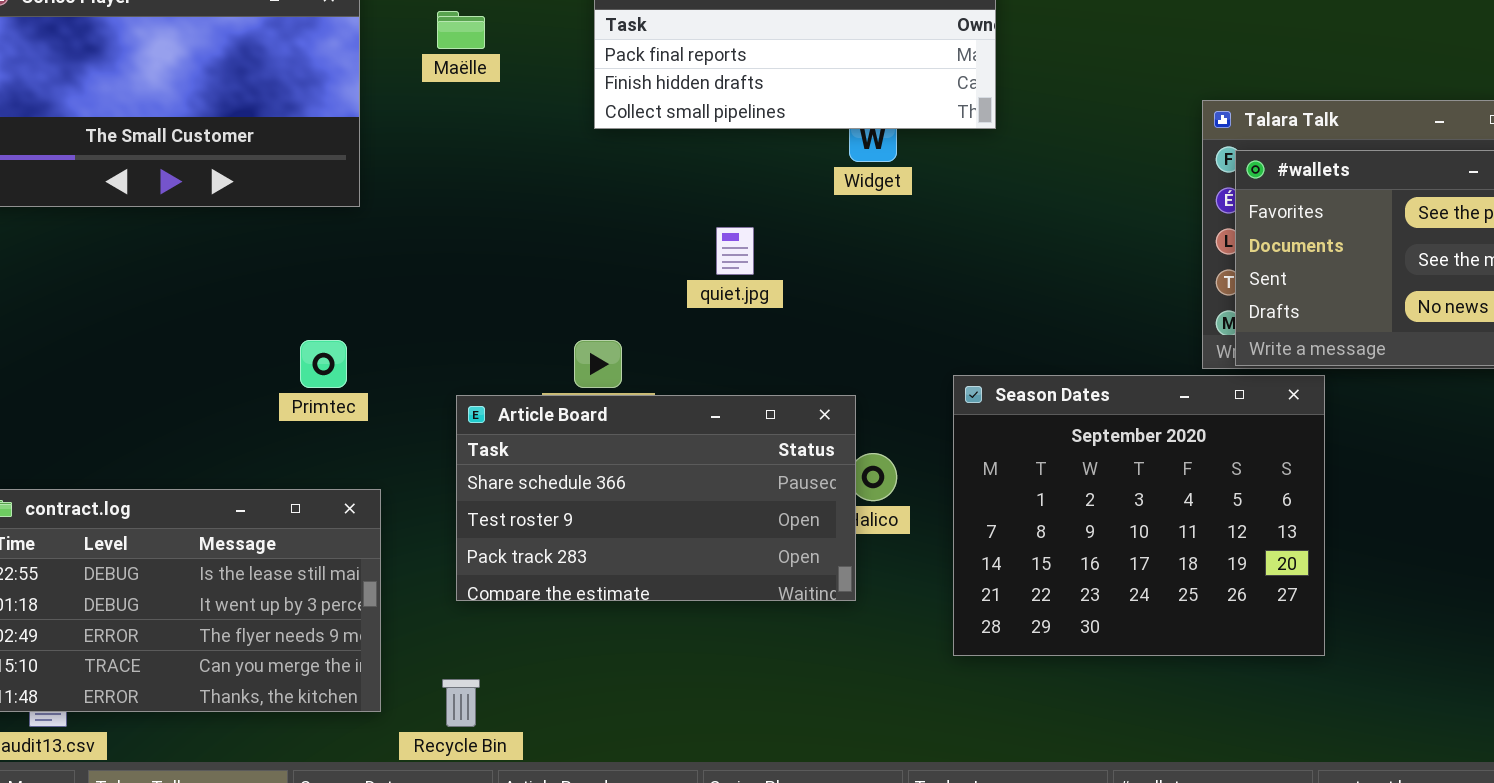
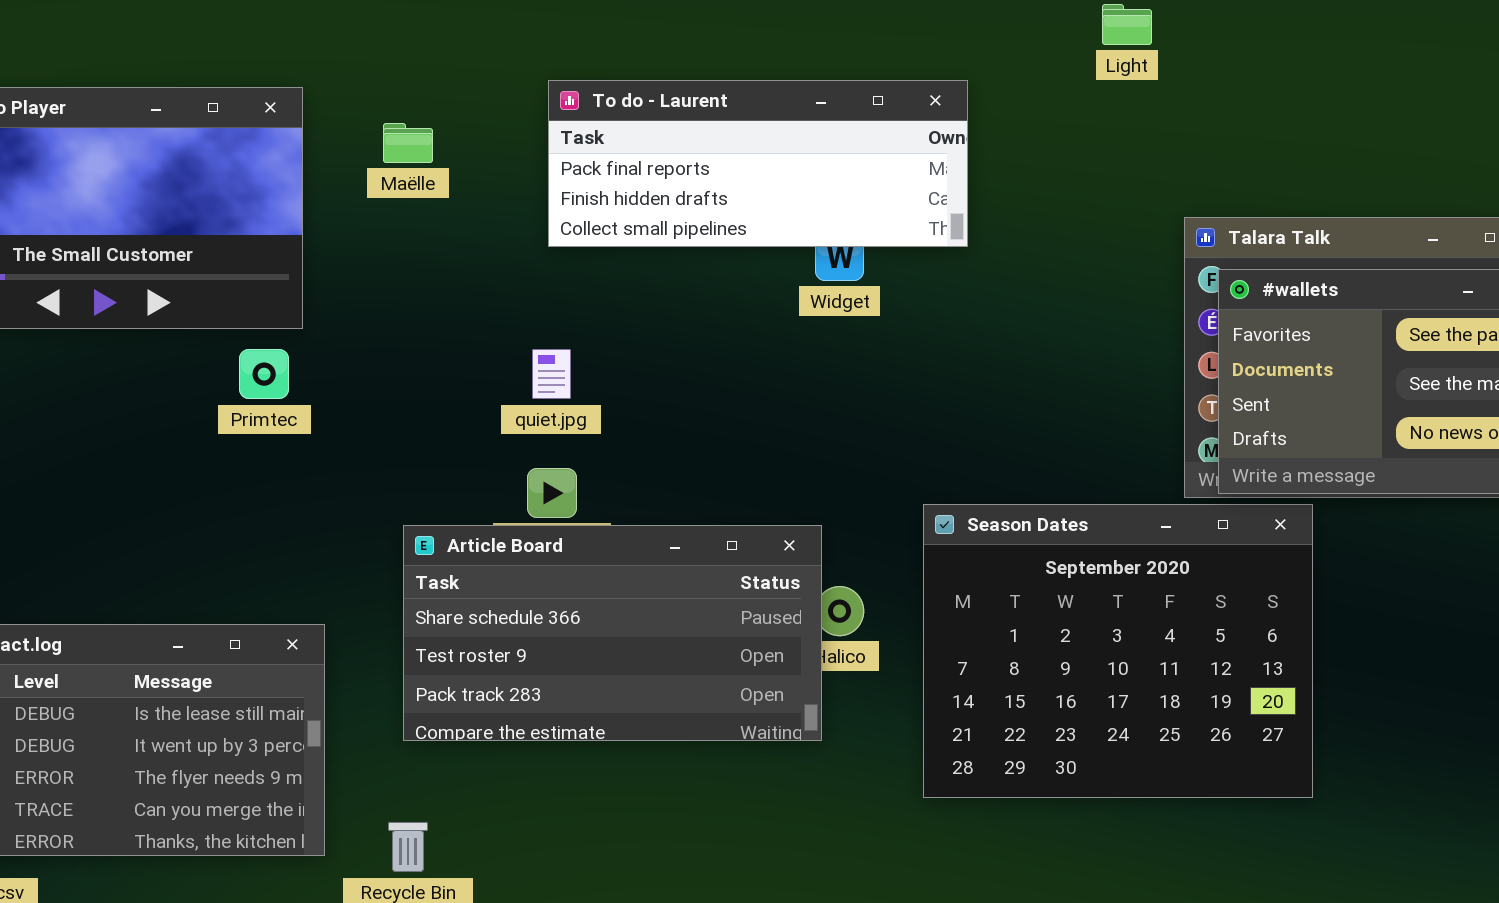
quiet.jpg: [716,227,754,275] -> [532,349,571,399], moved
Primtec: [300,340,347,388] -> [239,349,289,399], moved

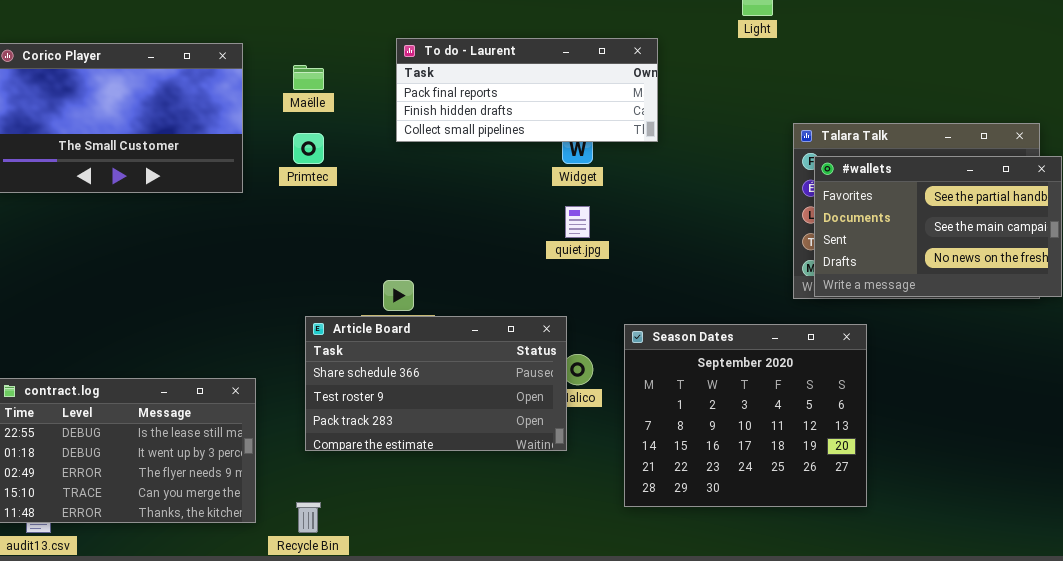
Primtec: [239,349,289,399] -> [293,133,324,164], moved
quiet.jpg: [532,349,571,399] -> [565,206,590,238], moved
Season Dates: [923,504,1313,798] -> [624,324,867,507], moved

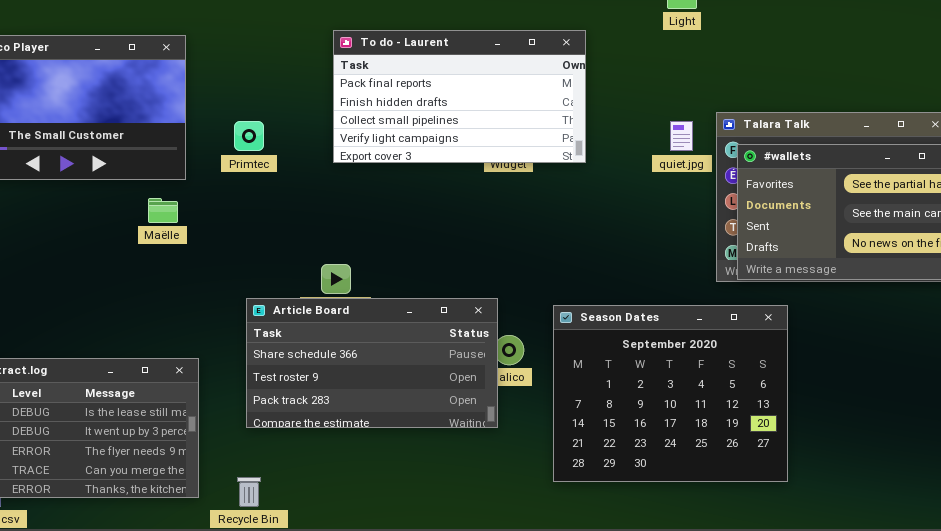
To do - Laurent: [396,38,658,142] -> [333,30,586,163], resized
Maëlle: [293,65,324,90] -> [148,198,178,223], moved
quiet.jpg: [565,206,590,238] -> [670,121,693,151], moved

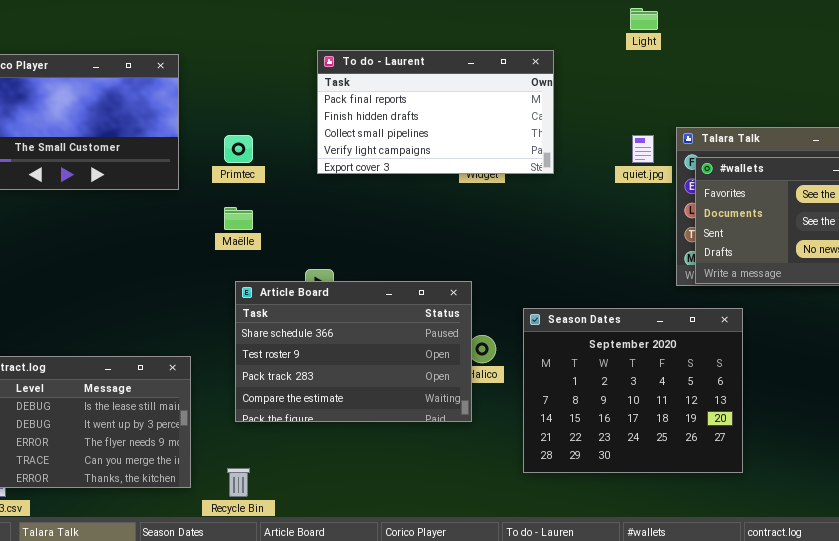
Maëlle: [148,198,178,223] -> [224,207,253,230], moved
Article Board: [246,298,498,428] -> [235,281,472,422], resized

